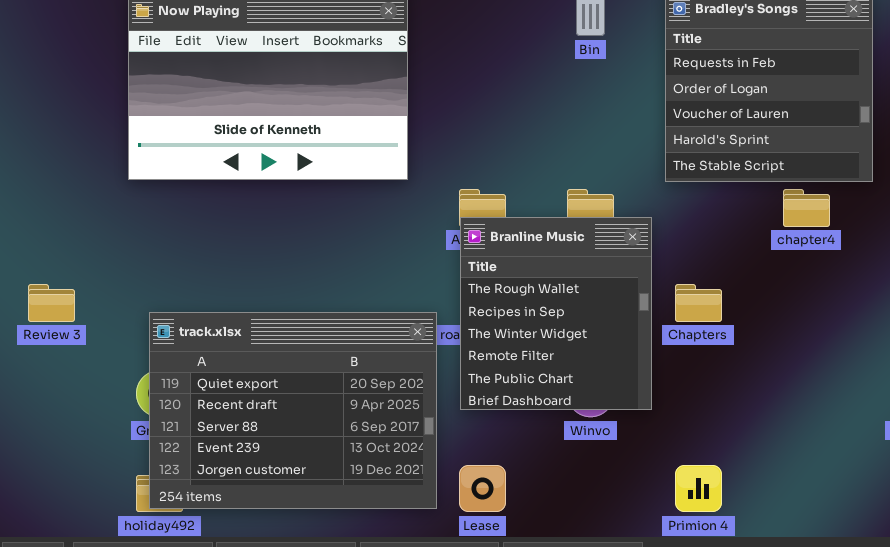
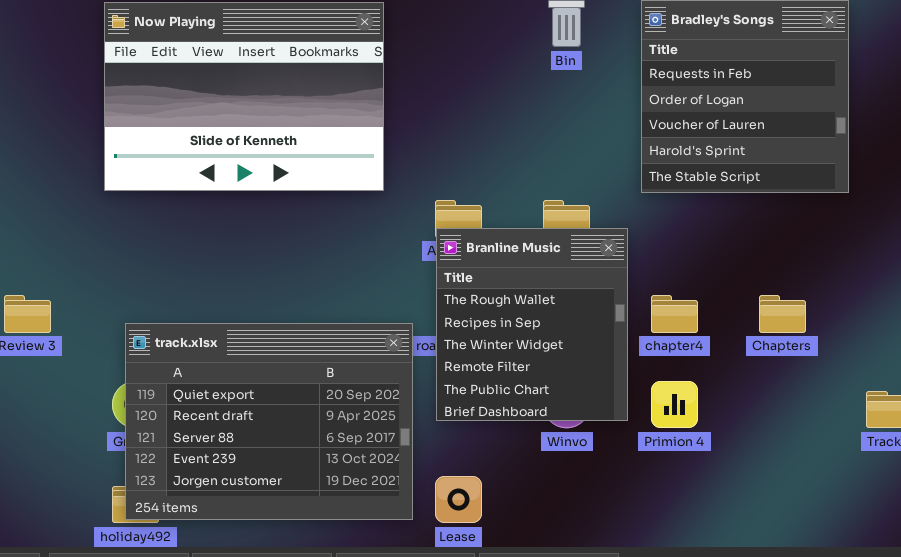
chapter4: [783,189,830,227] -> [651,295,698,333], moved
Chapters: [675,284,722,322] -> [759,295,806,333], moved
Primion 4: [675,465,722,512] -> [651,381,698,428], moved

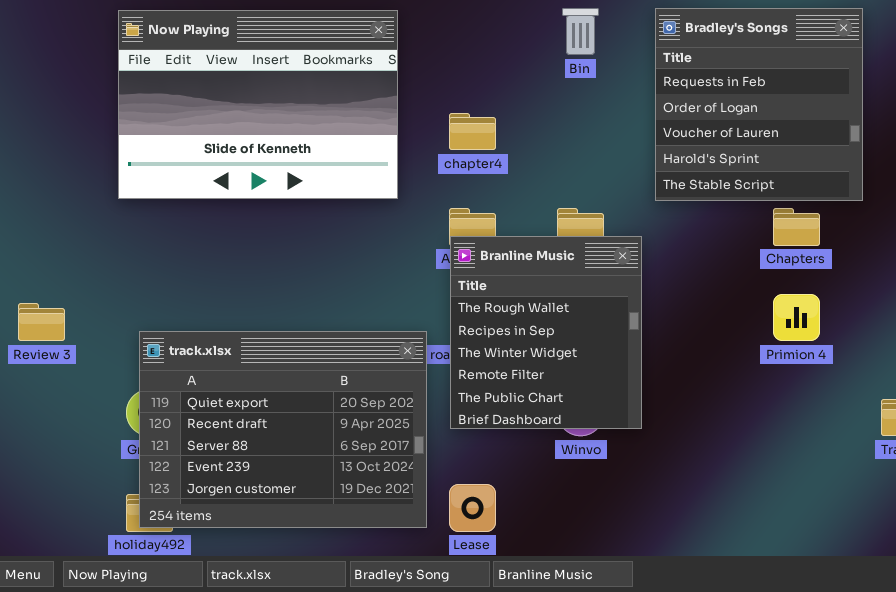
chapter4: [651,295,698,333] -> [449,113,496,150], moved
Chapters: [759,295,806,333] -> [773,208,820,246], moved
Primion 4: [651,381,698,428] -> [773,294,820,341], moved

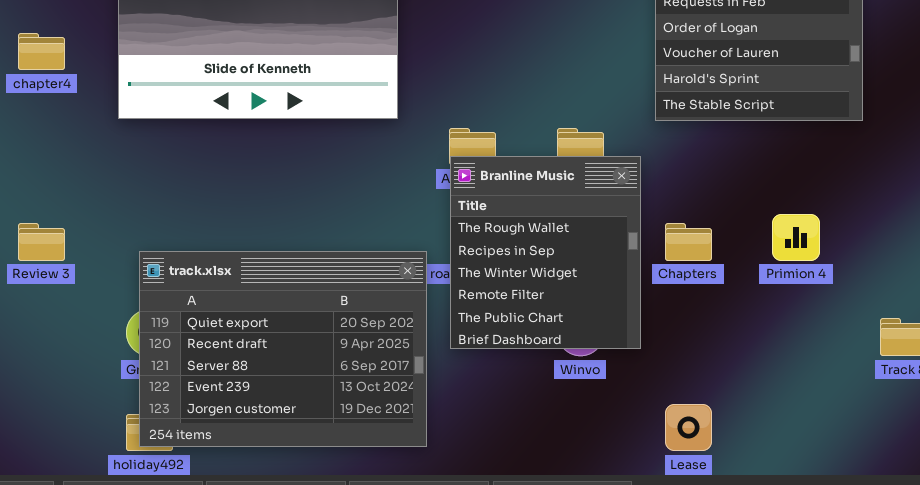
chapter4: [449,113,496,150] -> [18,33,65,70], moved
Chapters: [773,208,820,246] -> [665,223,712,261], moved
Lease: [449,484,496,532] -> [665,404,712,451], moved

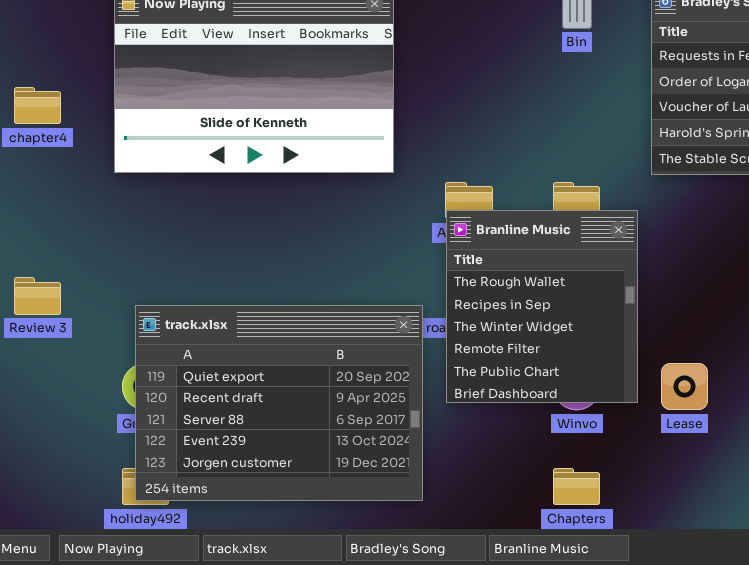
Chapters: [665,223,712,261] -> [553,468,600,505], moved
Lease: [665,404,712,451] -> [661,363,708,410], moved

